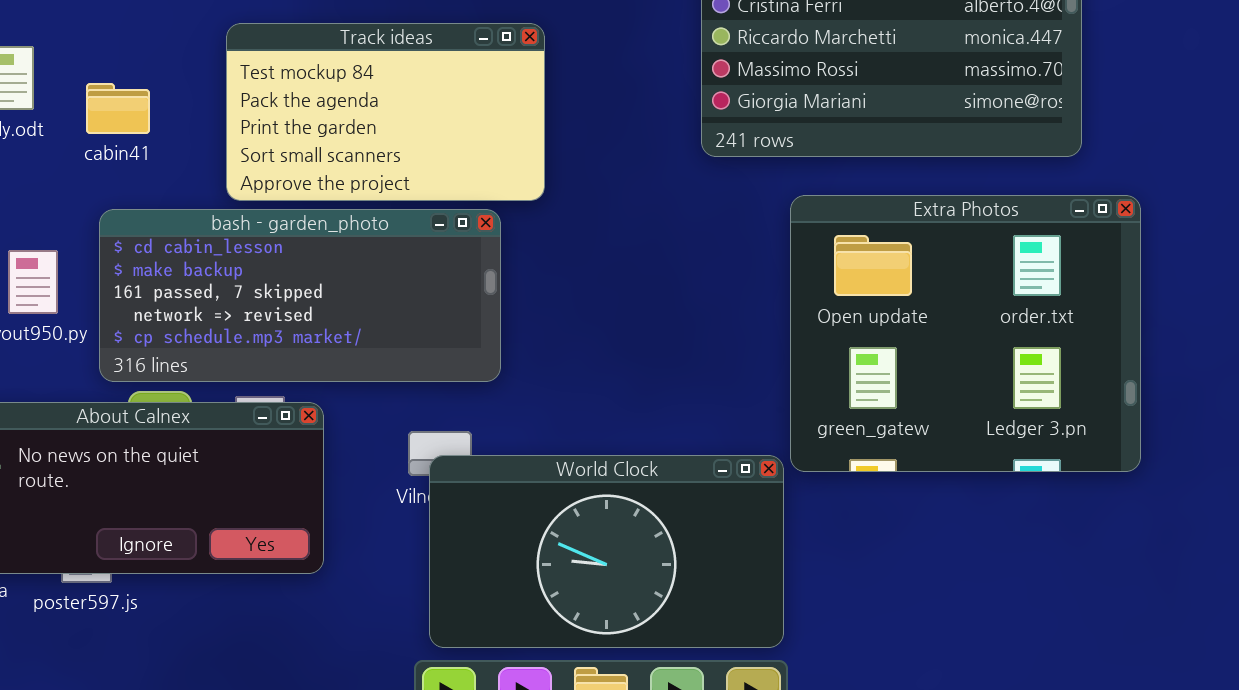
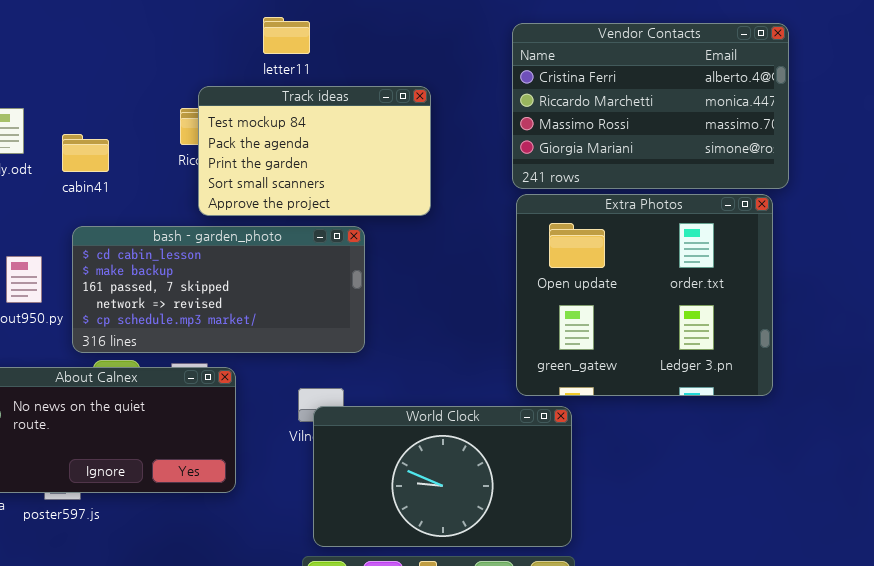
Track ideas: [226,23,545,201] -> [198,86,431,216], moved
Extra Photos: [790,195,1141,472] -> [516,194,773,396], moved

